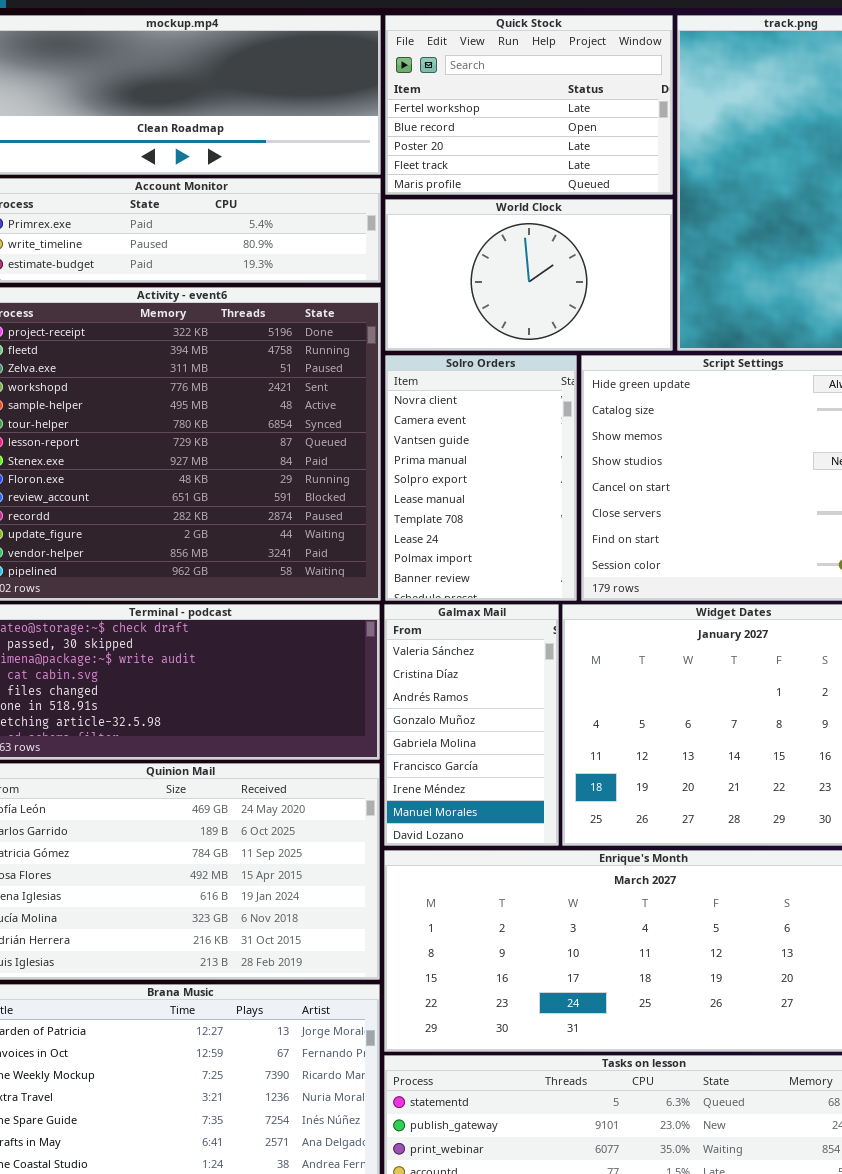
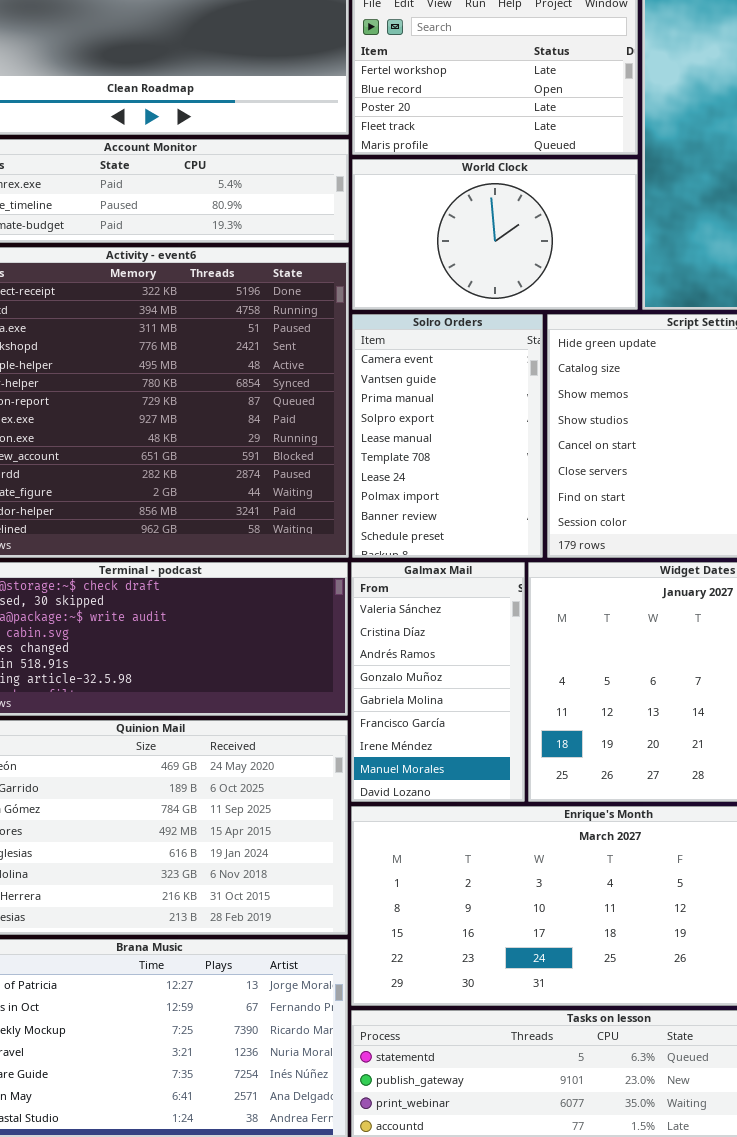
Solro Orders: [385,355,577,601] -> [352,314,543,558], scrolled down 1 row

